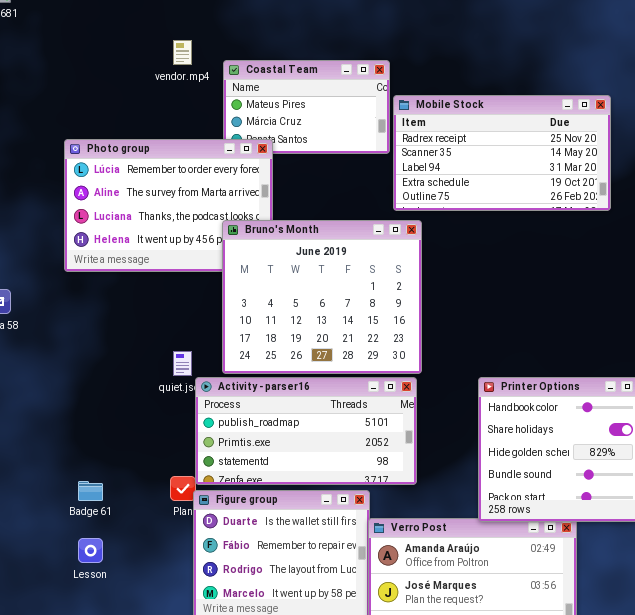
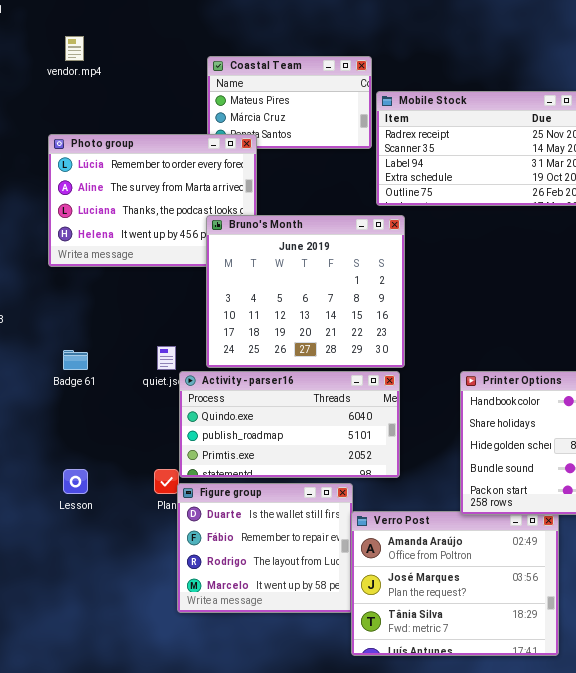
vendor.mp4: [173,40,192,65] -> [65,36,84,61], moved
Activity - parser16: [195,377,417,485] -> [179,371,400,478], scrolled up 1 row
Badge 61: [78,481,103,501] -> [63,350,88,370], moved
Lesson: [78,538,103,563] -> [63,469,88,494], moved

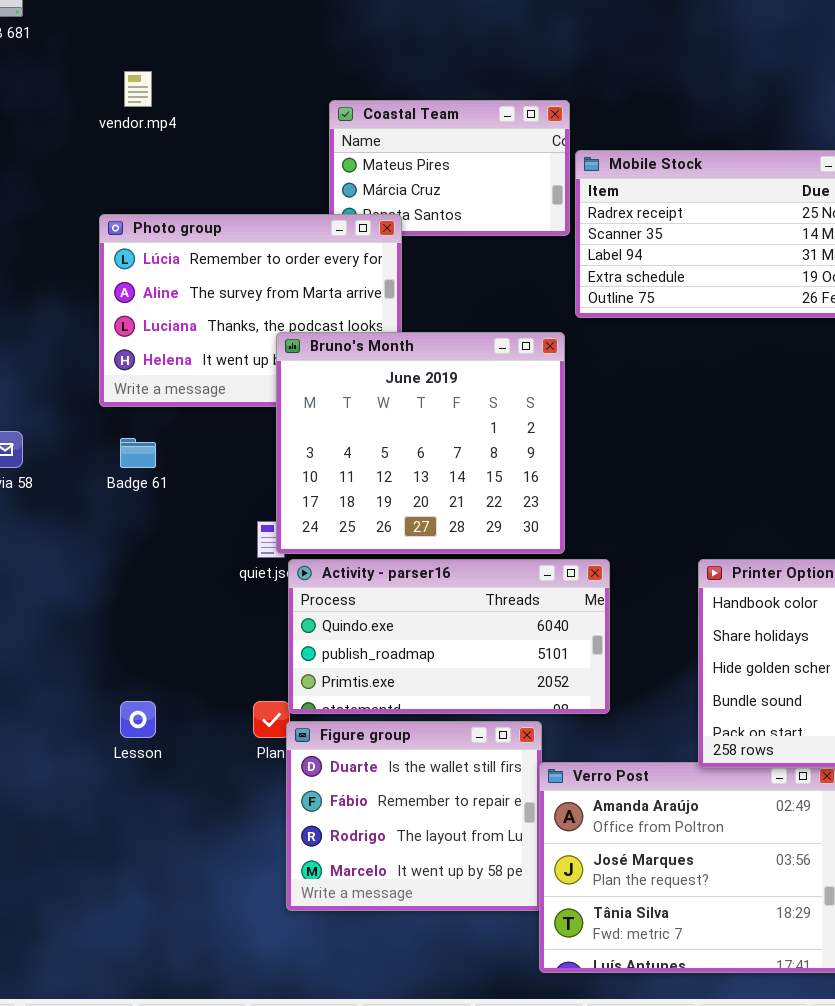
Bruno's Month: [206,215,405,368] -> [276,332,565,554], moved
Badge 61: [63,350,88,370] -> [120,438,156,468], moved

